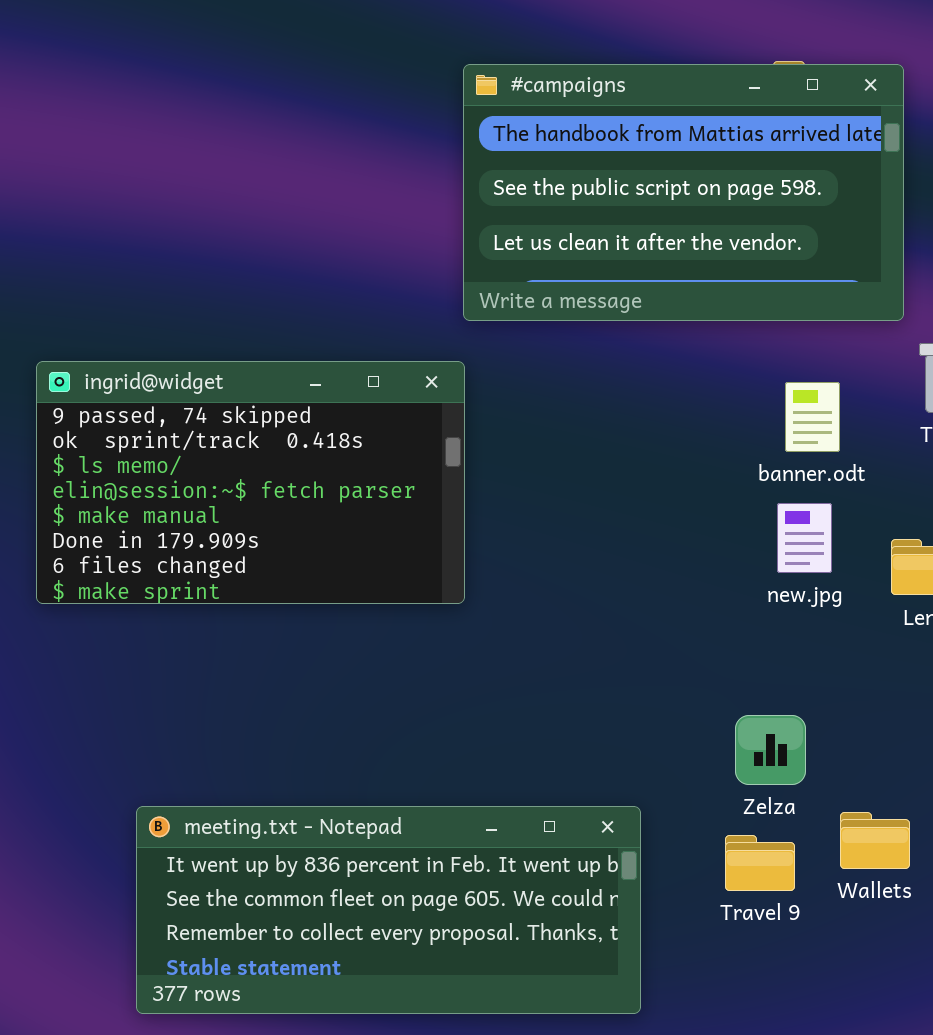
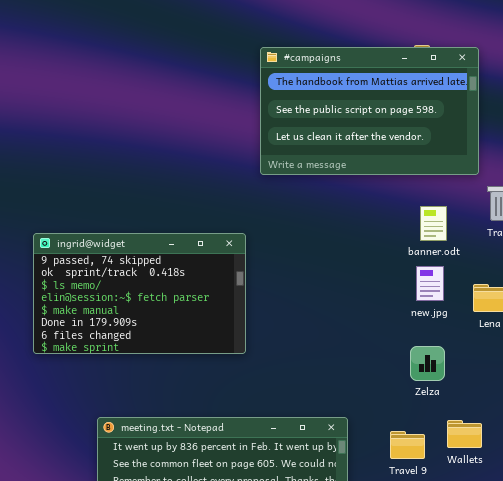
ingrid@widget: [36,361,465,604] -> [33,233,246,354], moved
Zelza: [735,715,806,785] -> [410,346,445,381], moved

